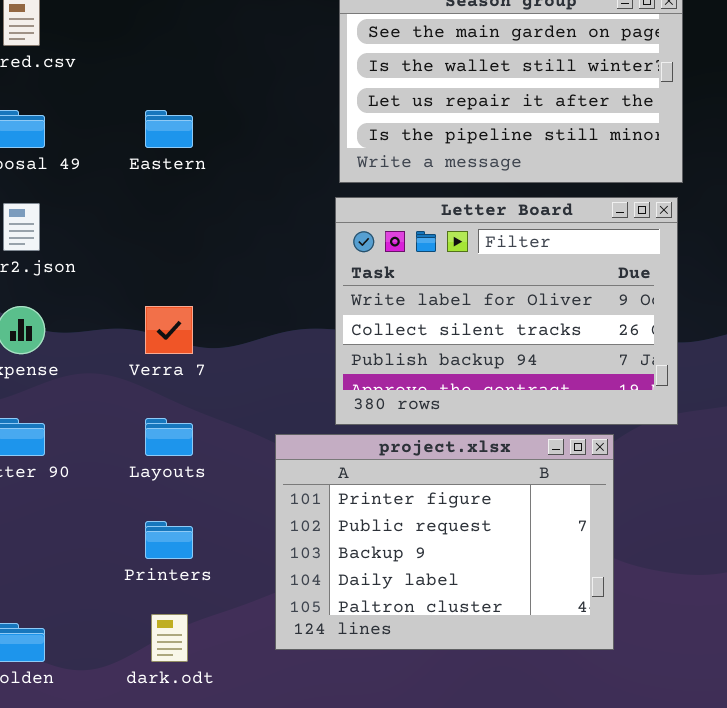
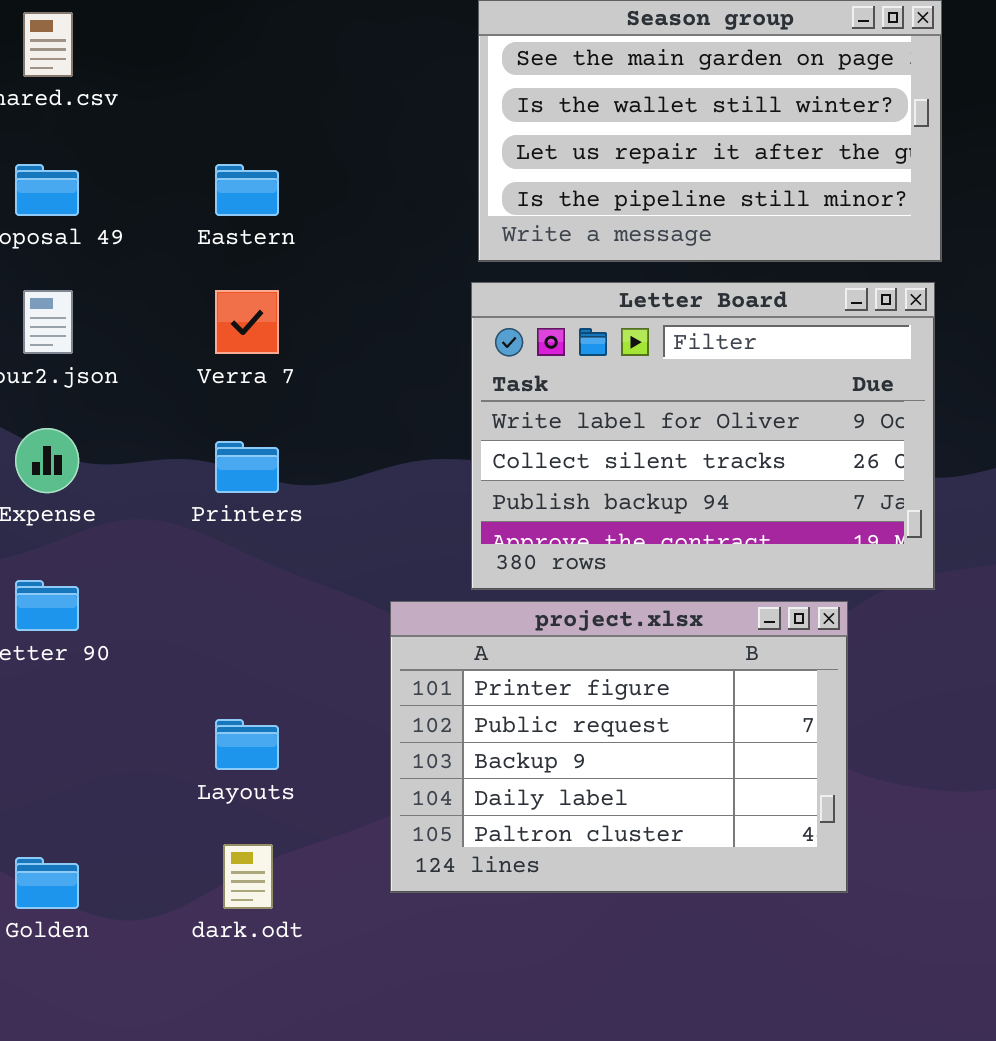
Verra 7: [145,306,193,354] -> [215,290,279,354], moved
Layouts: [145,418,193,456] -> [215,719,279,770], moved
Printers: [145,521,193,559] -> [215,441,279,493], moved

